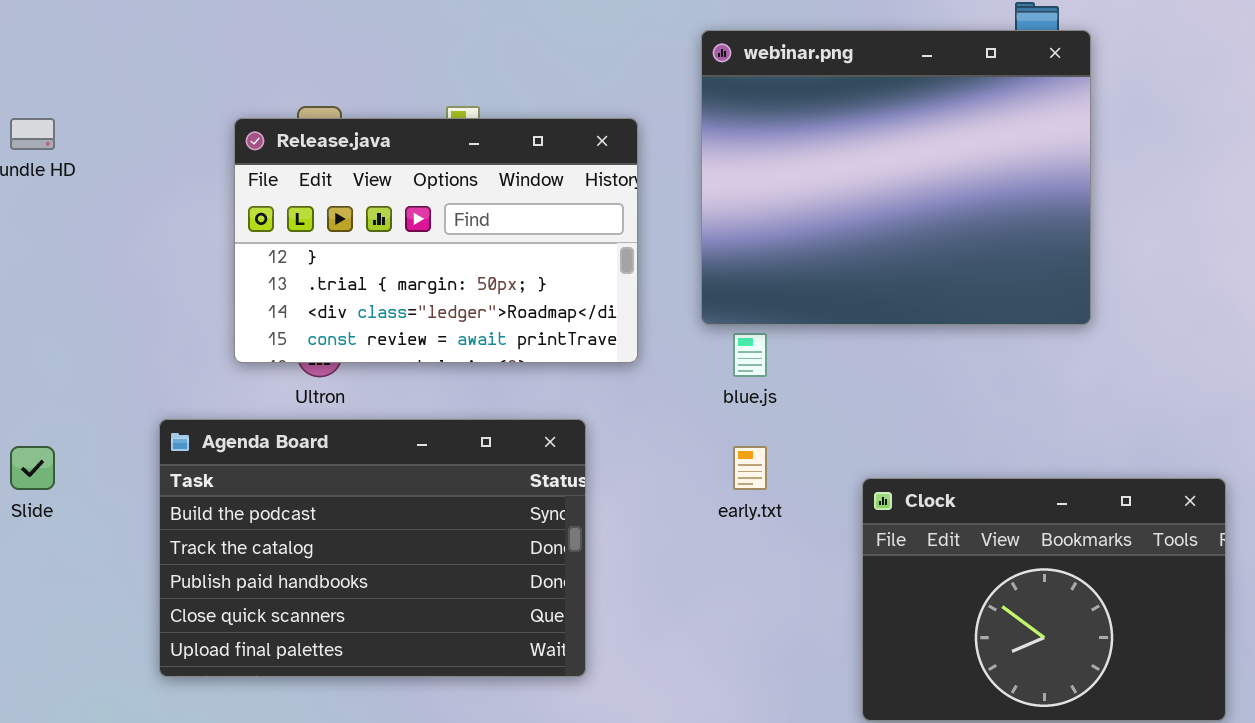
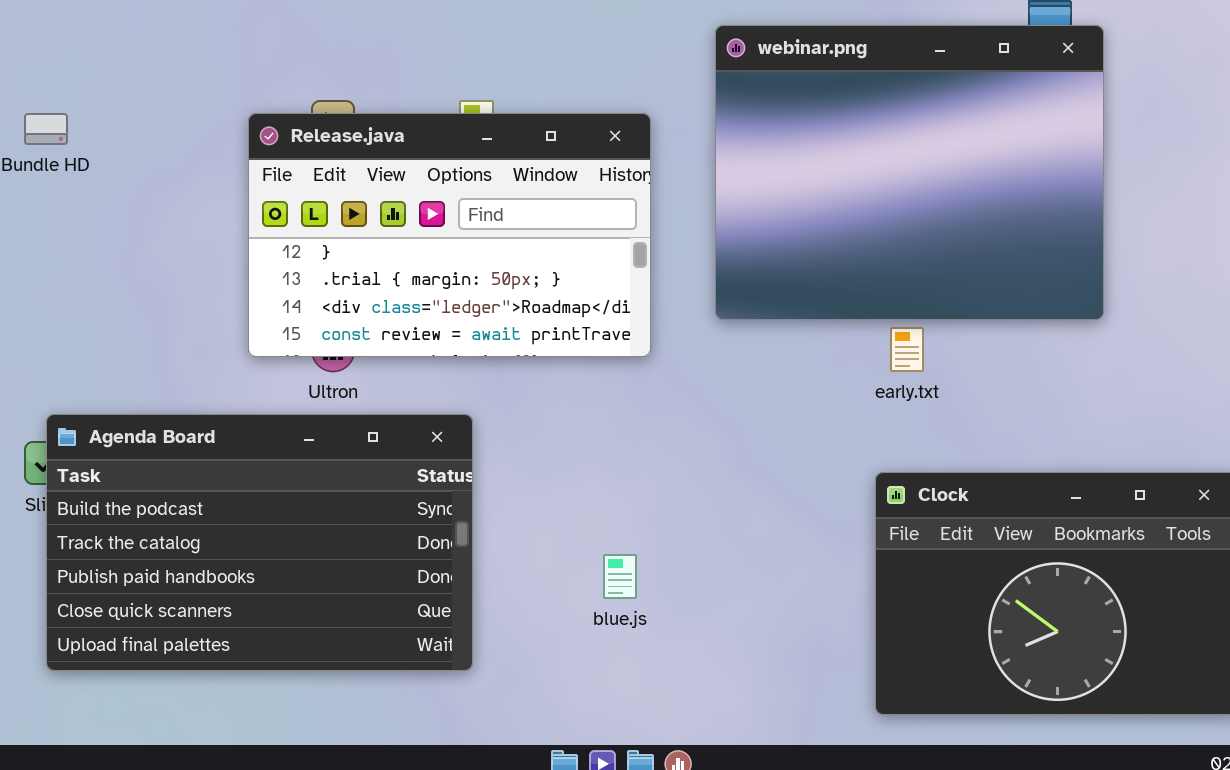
blue.js: [733,333,767,377] -> [603,554,637,599], moved
Agenda Board: [159,419,586,677] -> [46,414,473,671], moved
early.txt: [733,446,767,490] -> [890,327,924,372], moved

